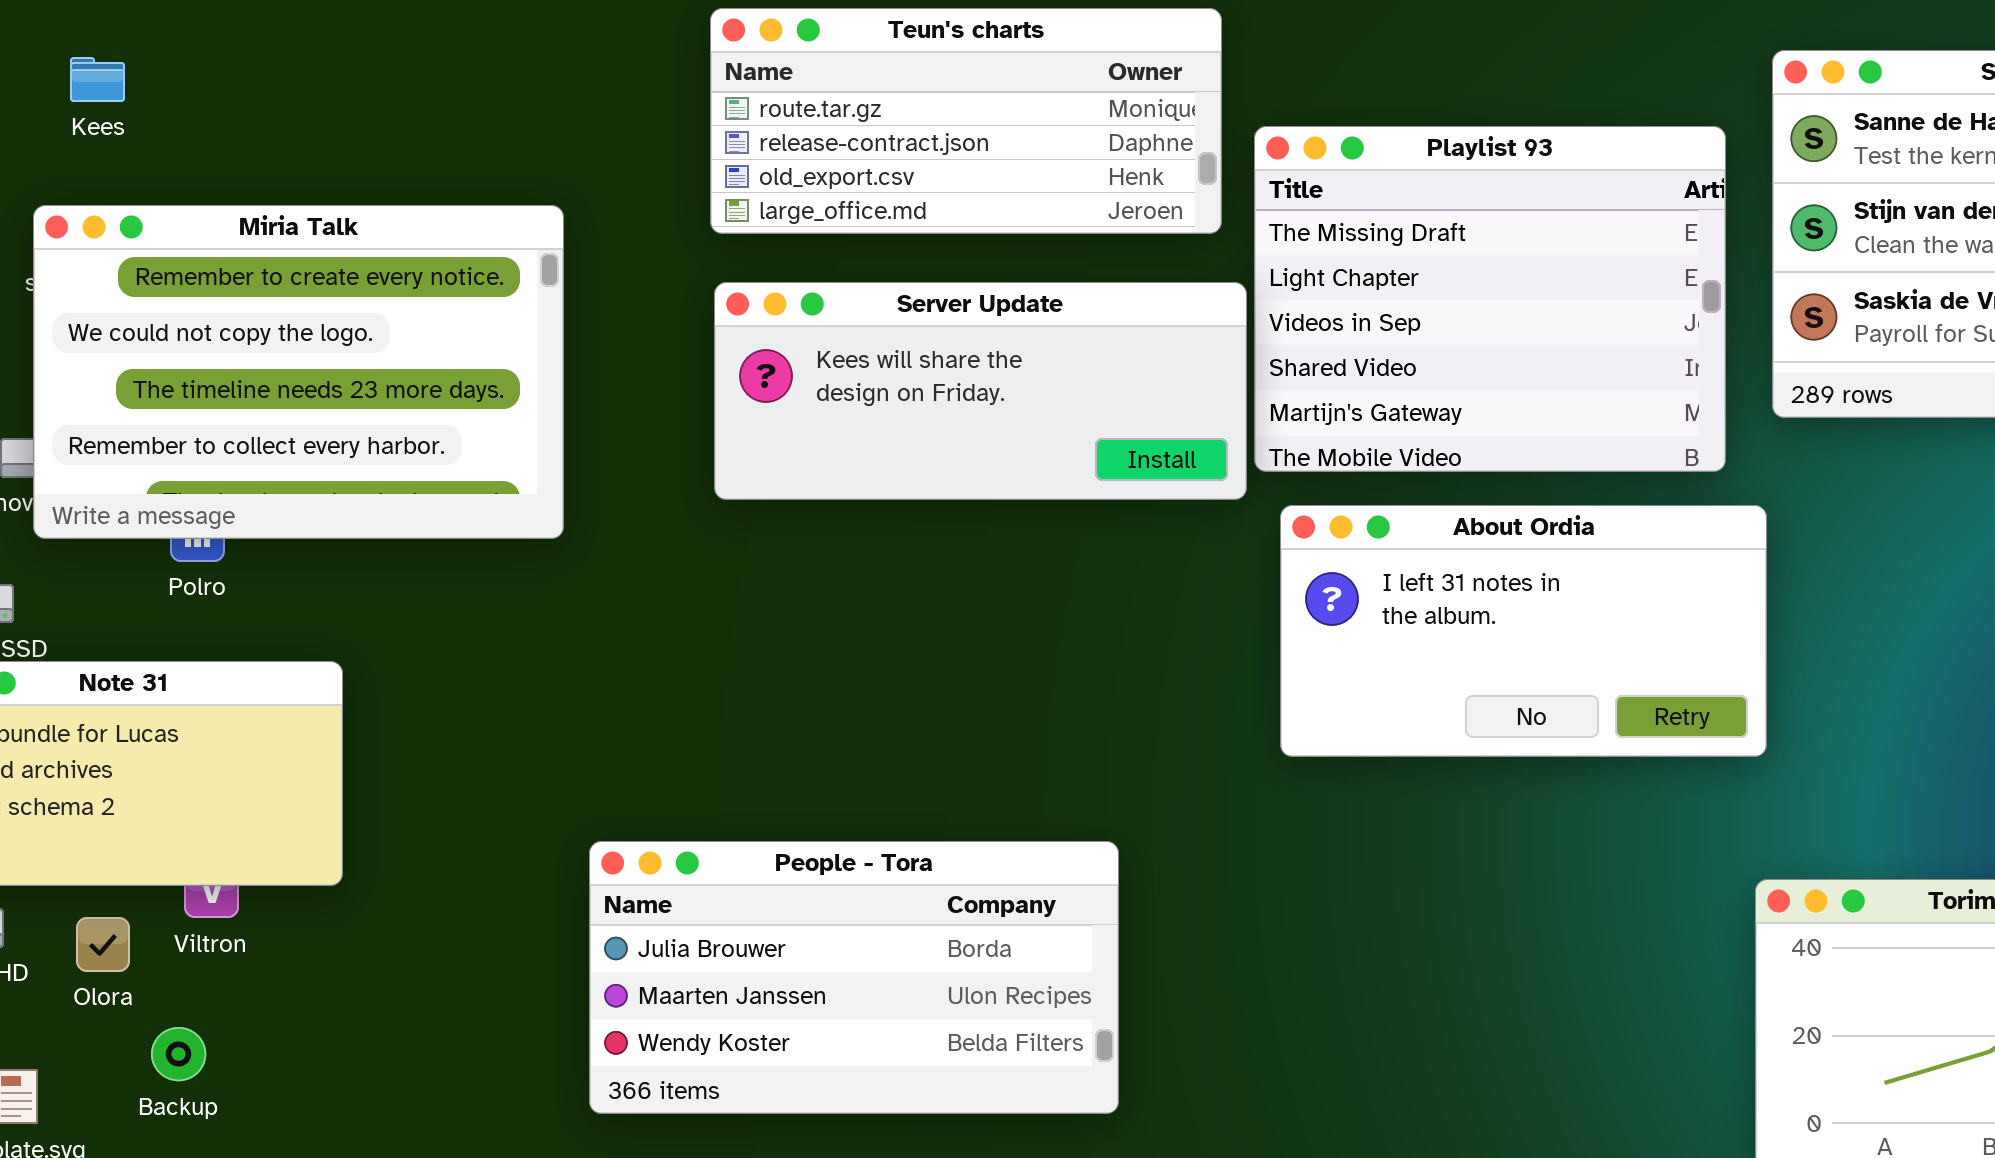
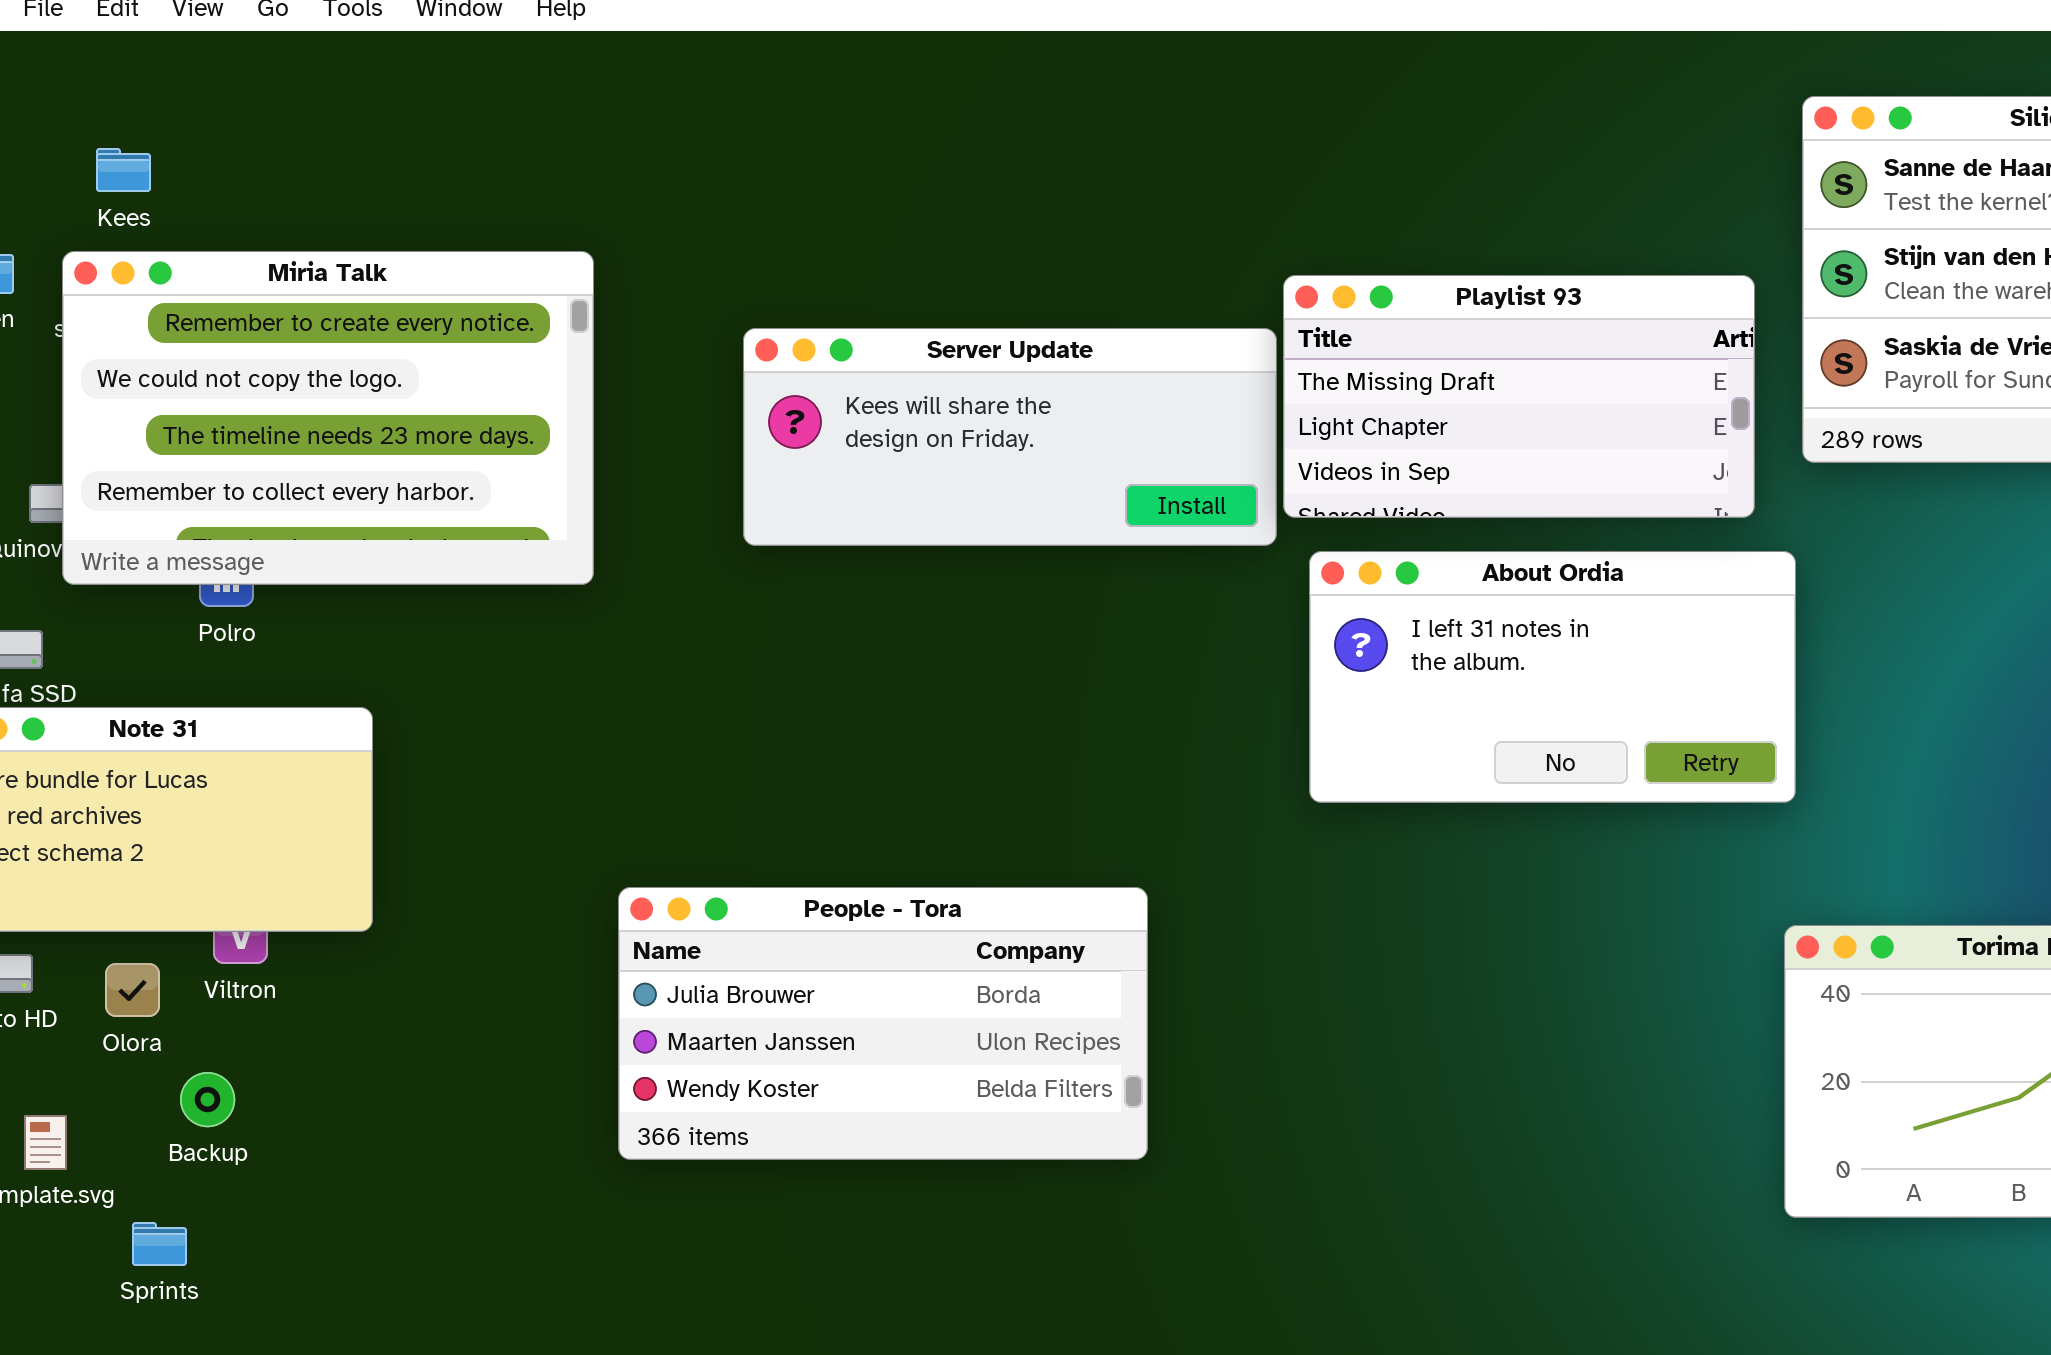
Teun's charts: [710,8,1222,234] -> none, closed
Kees: [70,57,125,102] -> [96,148,151,192], moved
Playlist 93: [1254,126,1726,472] -> [1283,275,1755,518], resized

